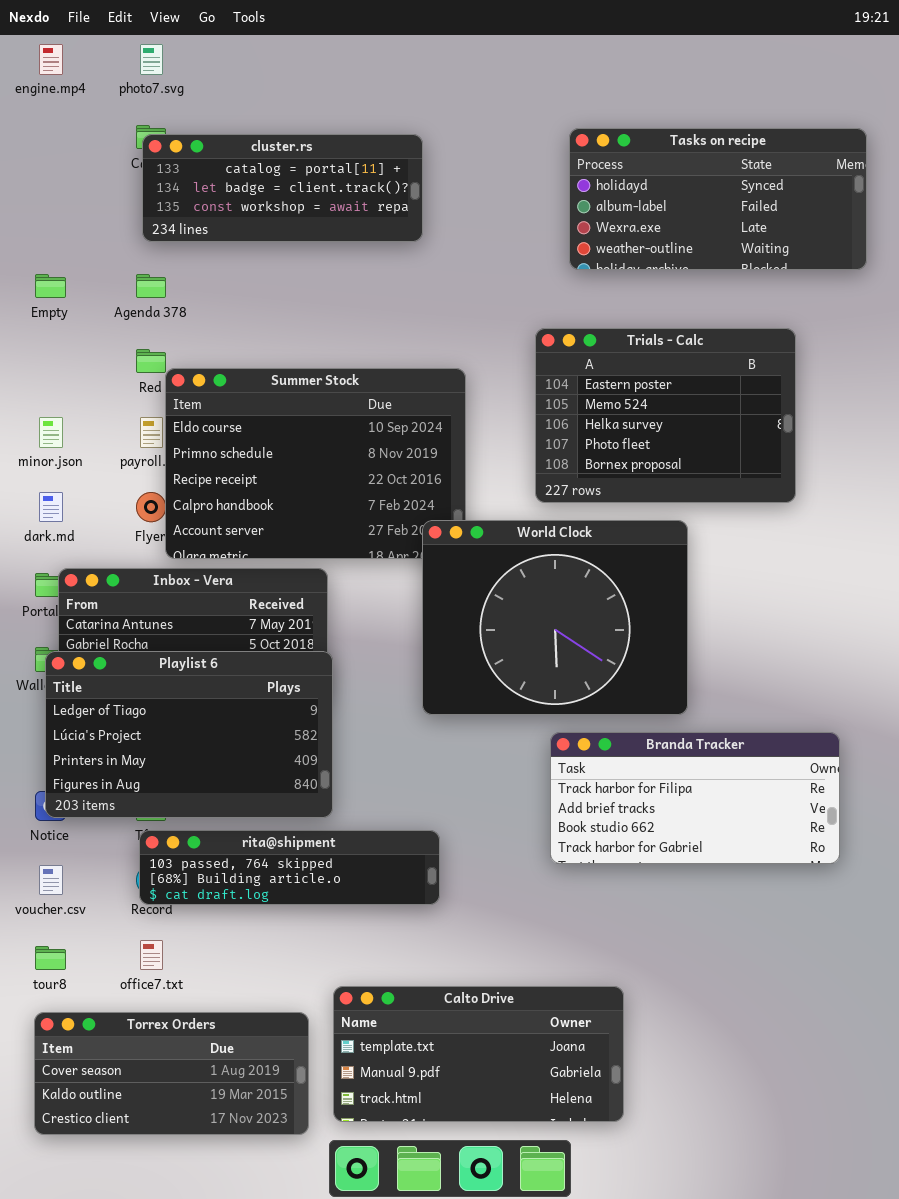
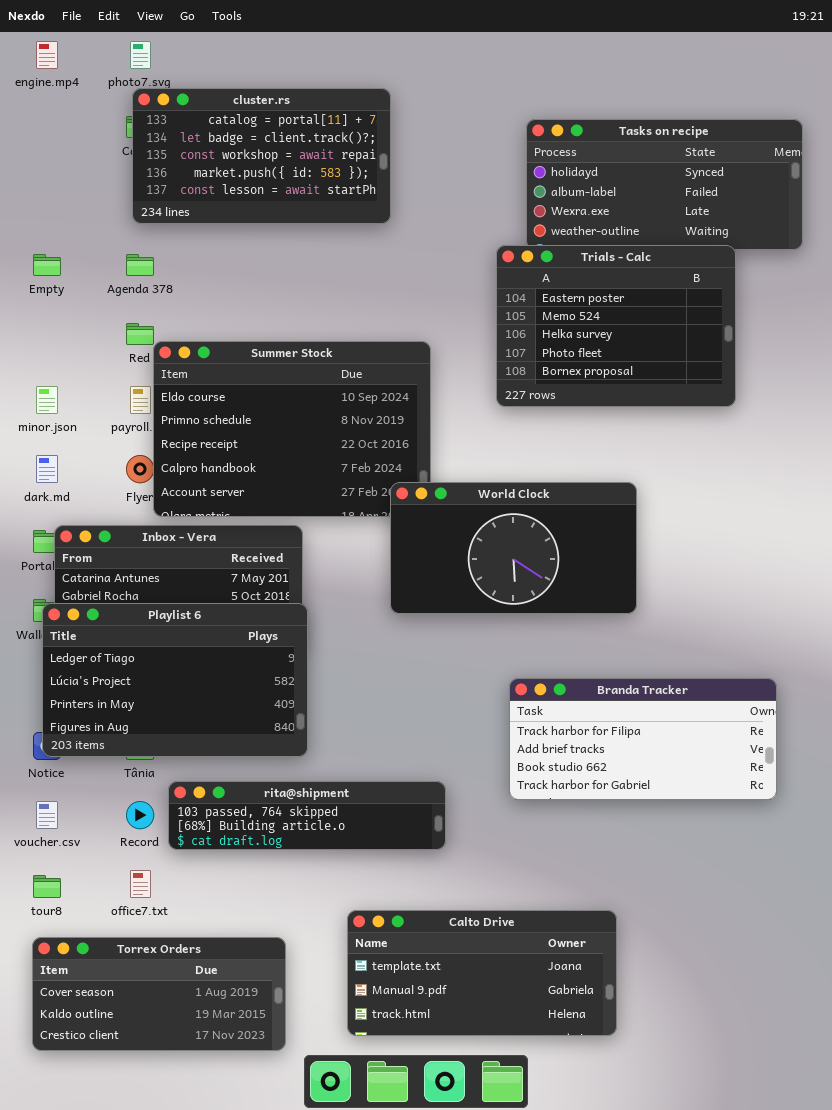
cluster.rs: [142,134,423,242] -> [132,88,391,224], resized
Trials - Calc: [535,328,796,503] -> [496,245,736,407], moved
World Clock: [422,520,688,715] -> [390,482,637,614], resized
rita@shipment: [139,830,440,905] -> [168,781,446,850], moved
Calto Drive: [333,986,624,1122] -> [347,910,617,1036], moved

